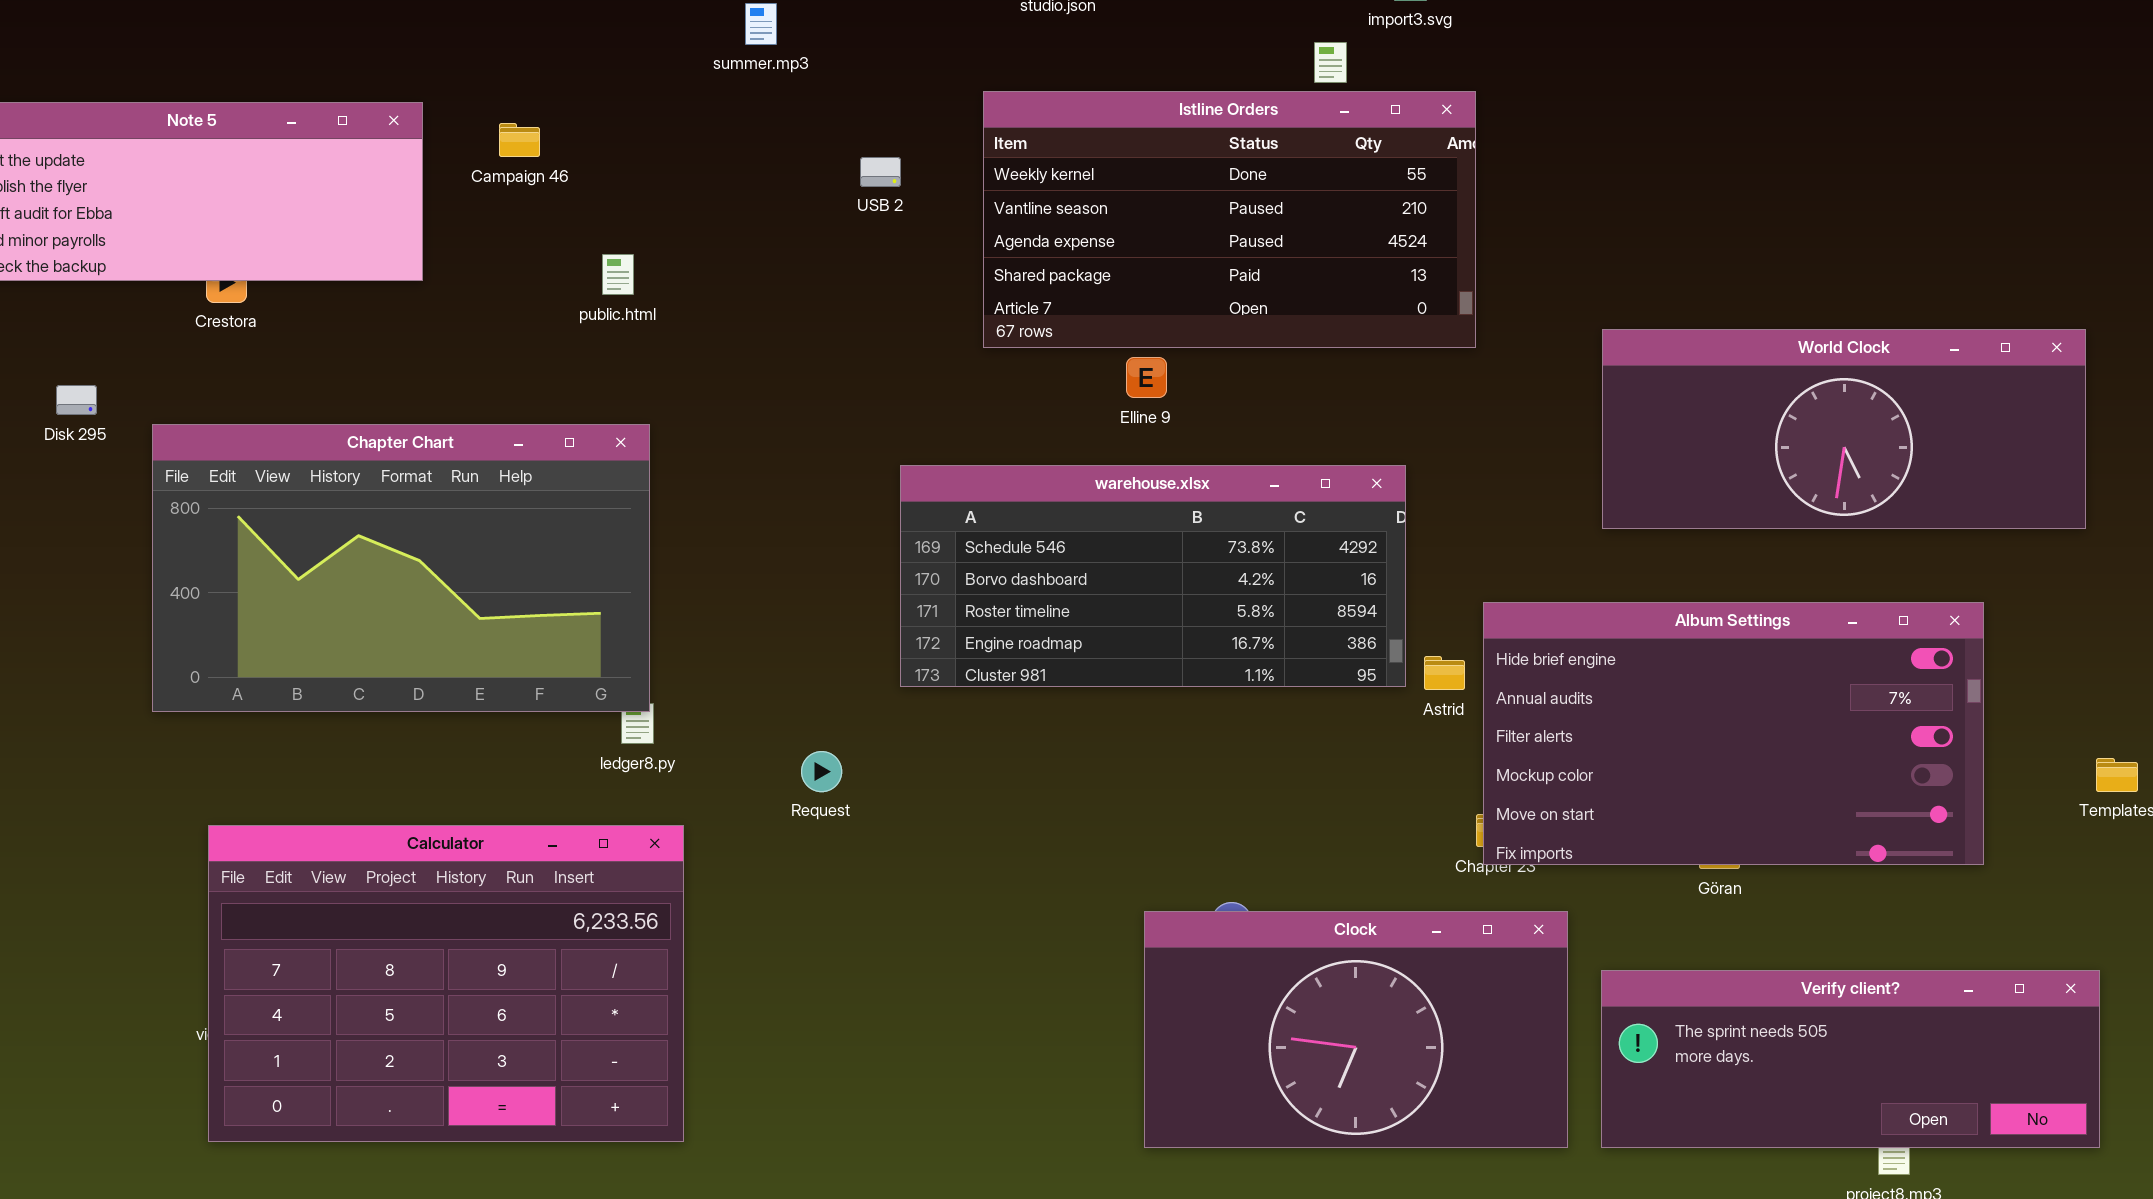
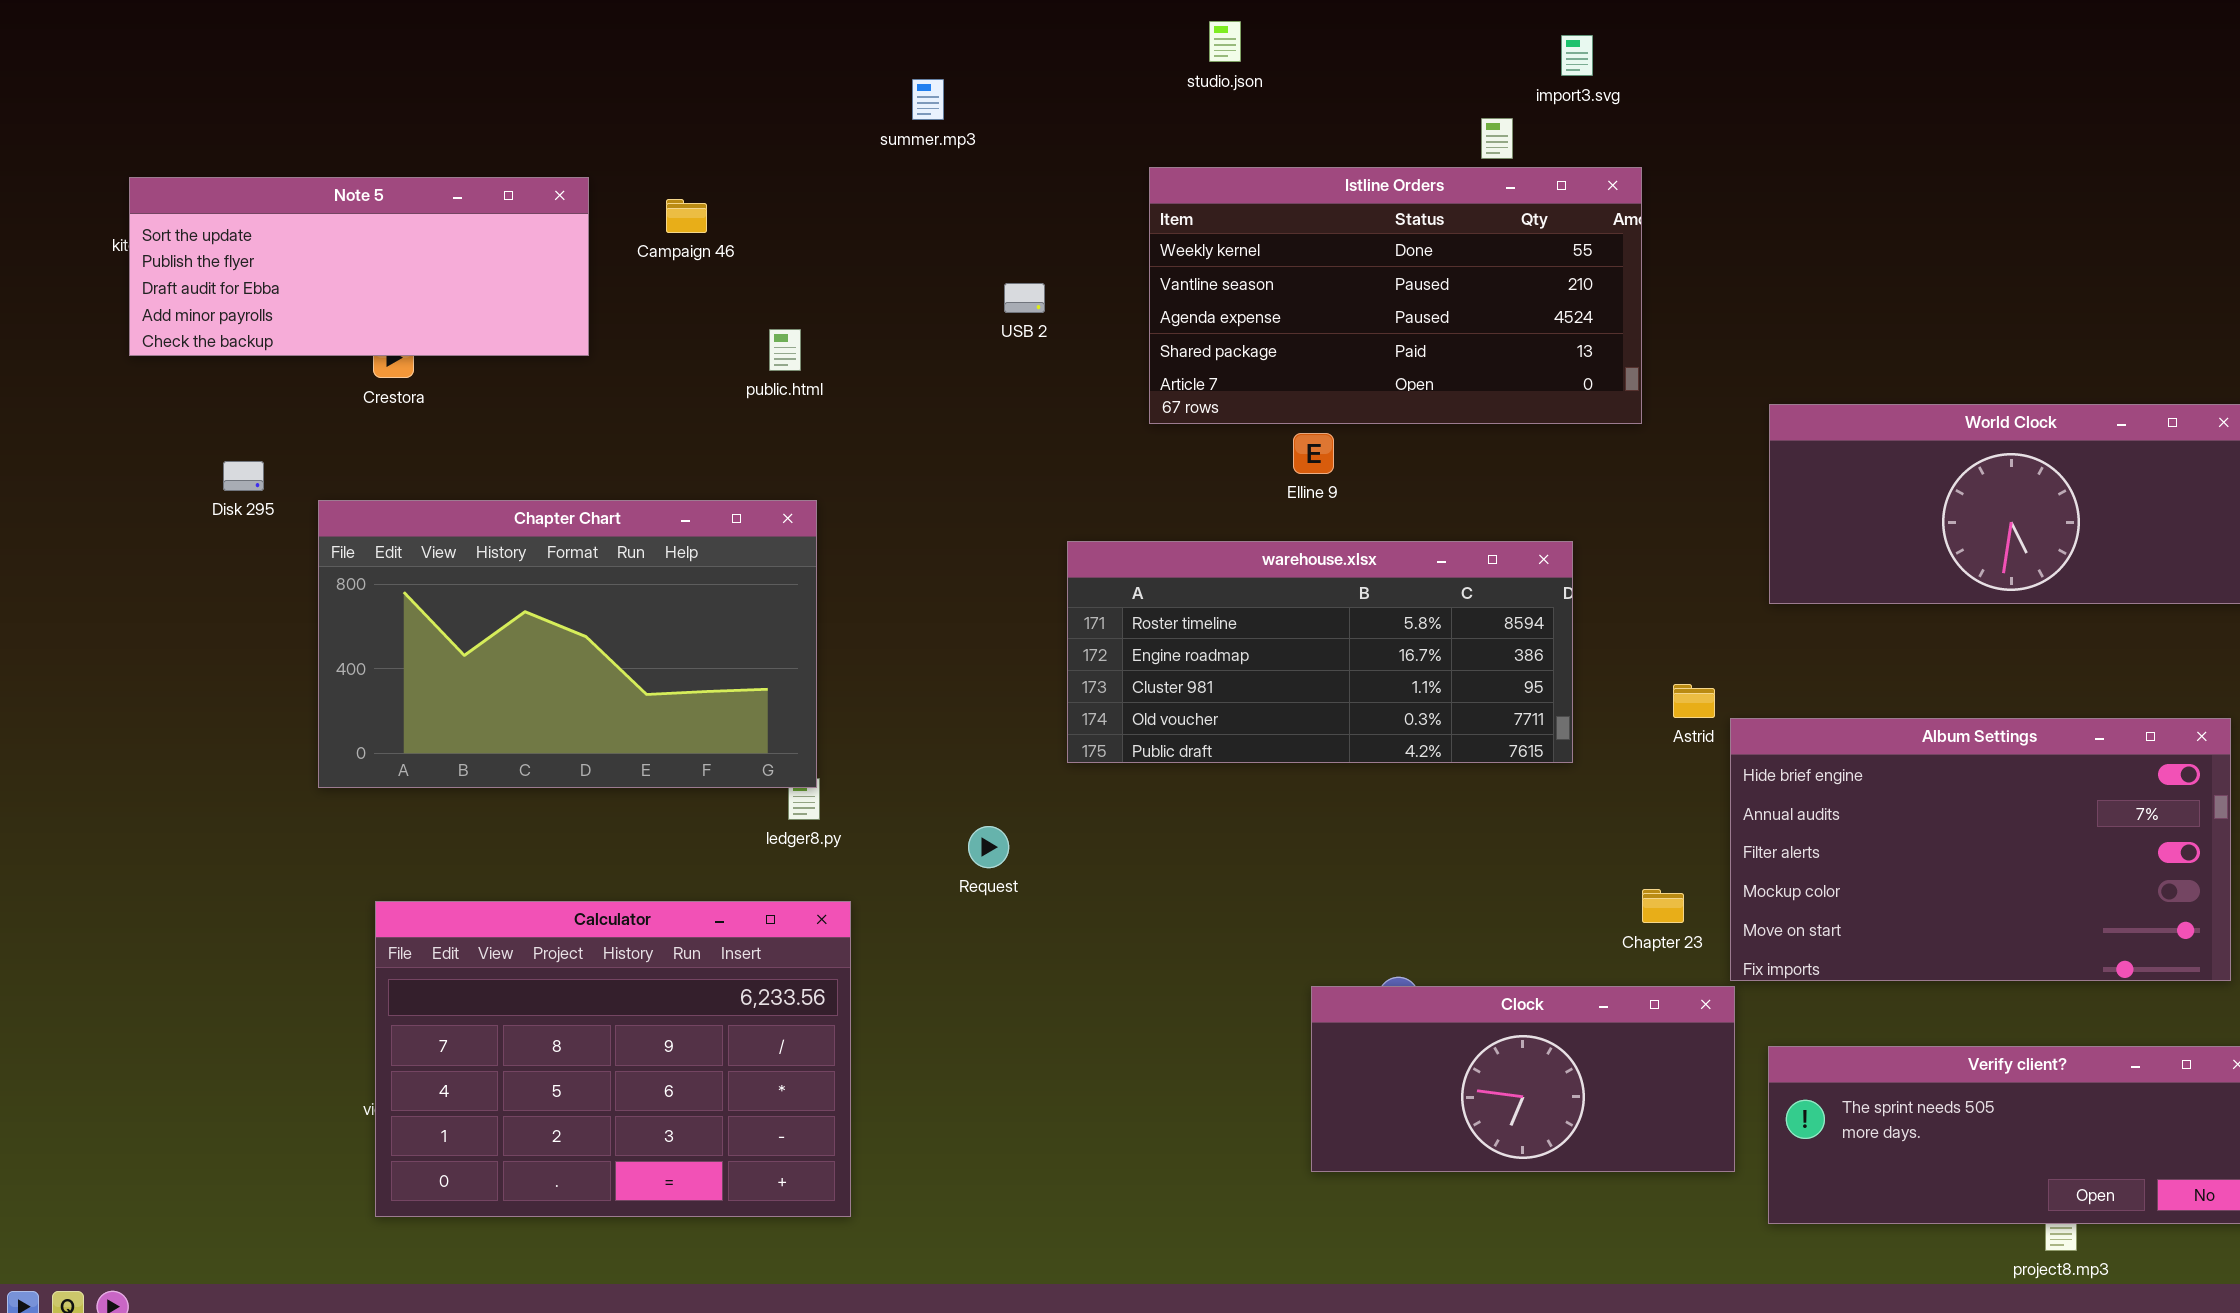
USB 2: [860,157,901,187] -> [1004,283,1045,313], moved
warehouse.xlsx: [900,465,1406,687] -> [1067,541,1573,763], scrolled down 2 rows
Album Settings: [1483,602,1984,865] -> [1730,718,2231,981], moved
Astrid: [1424,656,1465,690] -> [1673,684,1715,718], moved
Clock: [1144,911,1568,1148] -> [1311,986,1735,1172], resized

